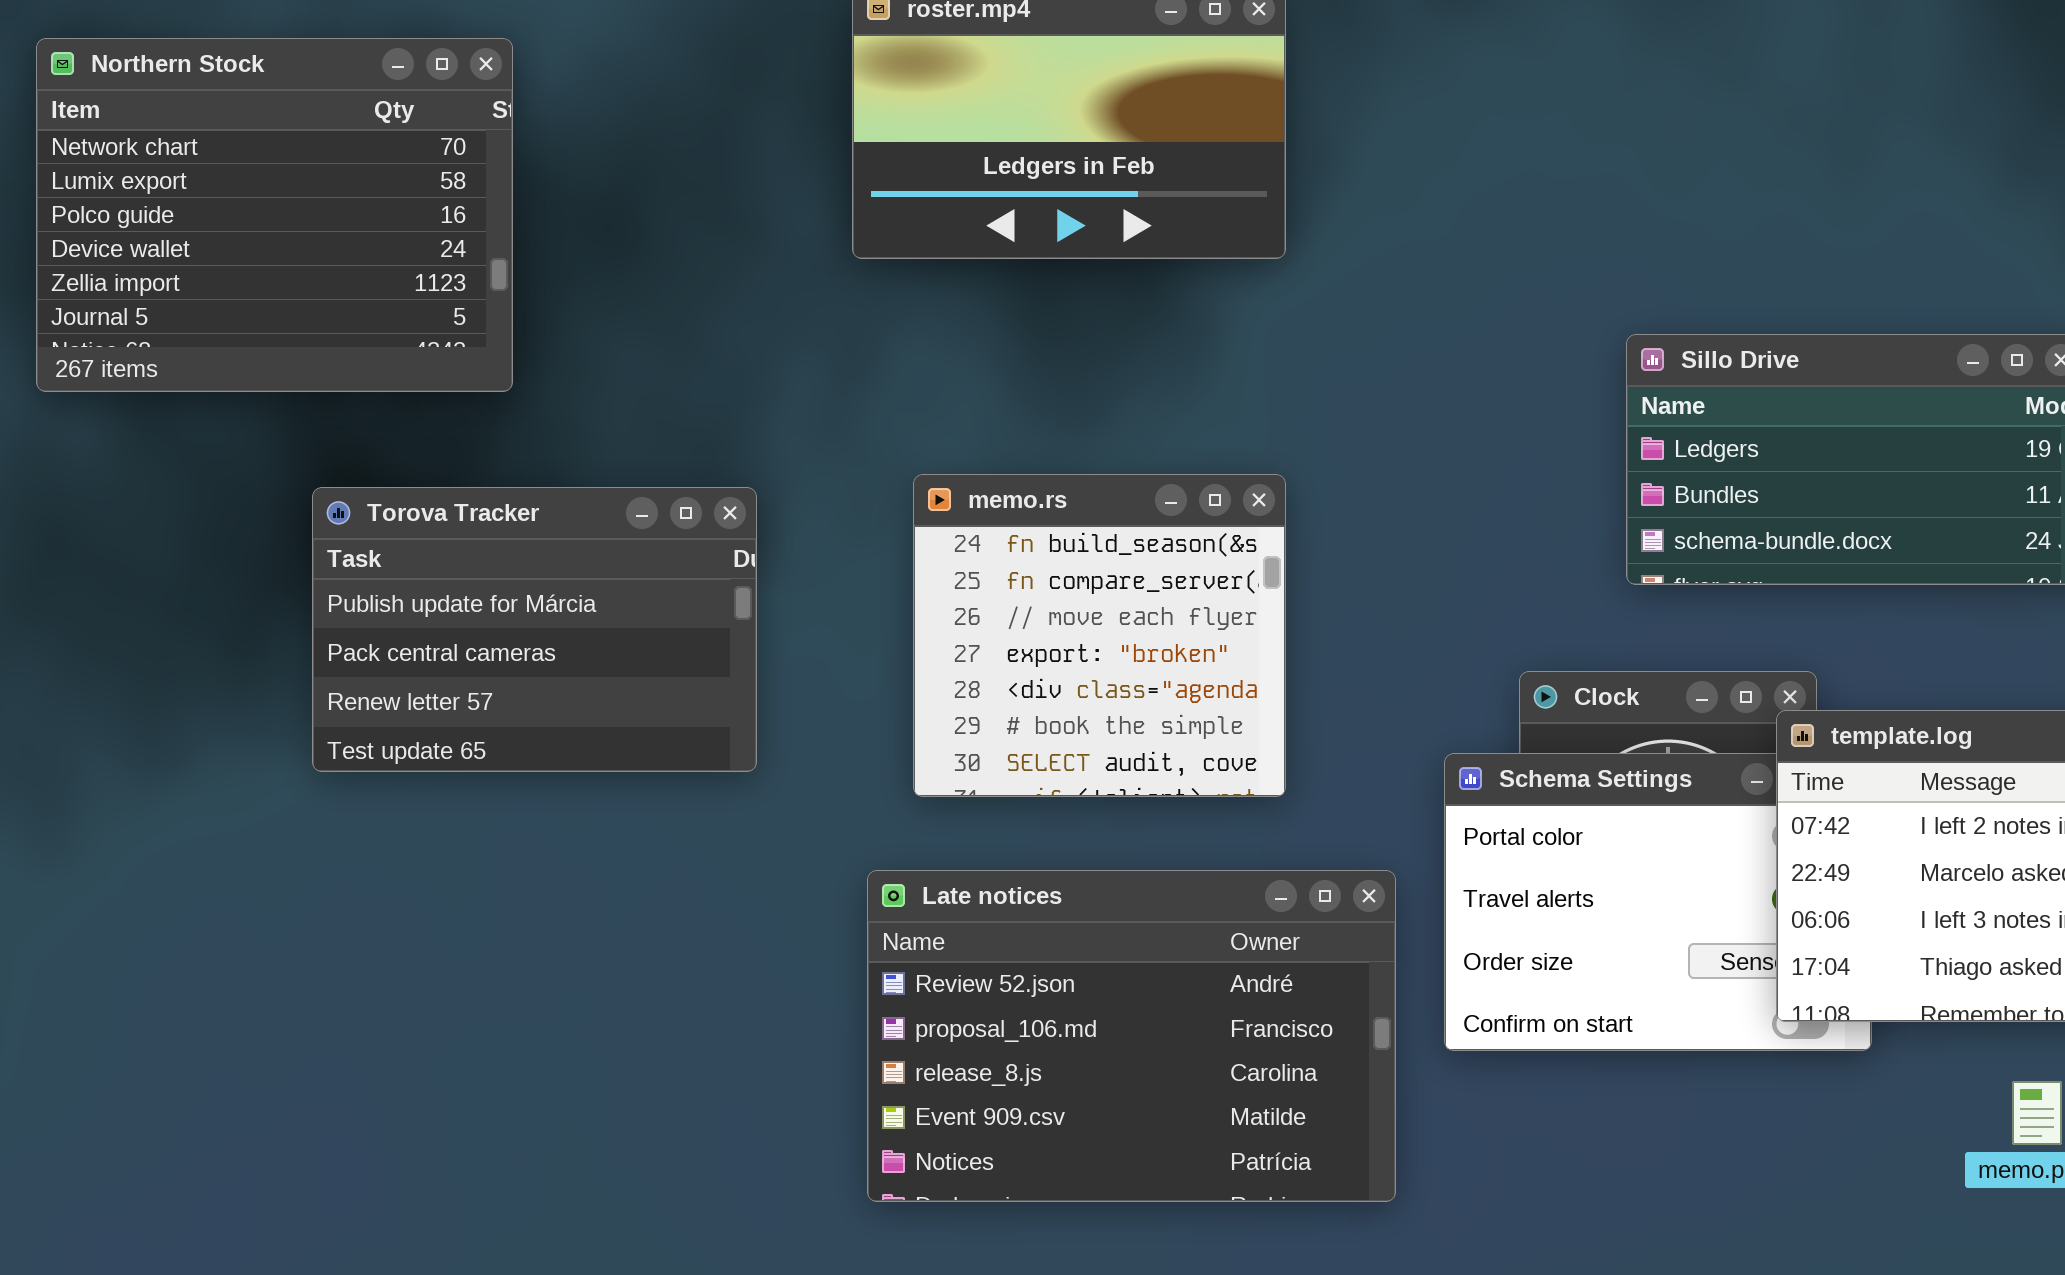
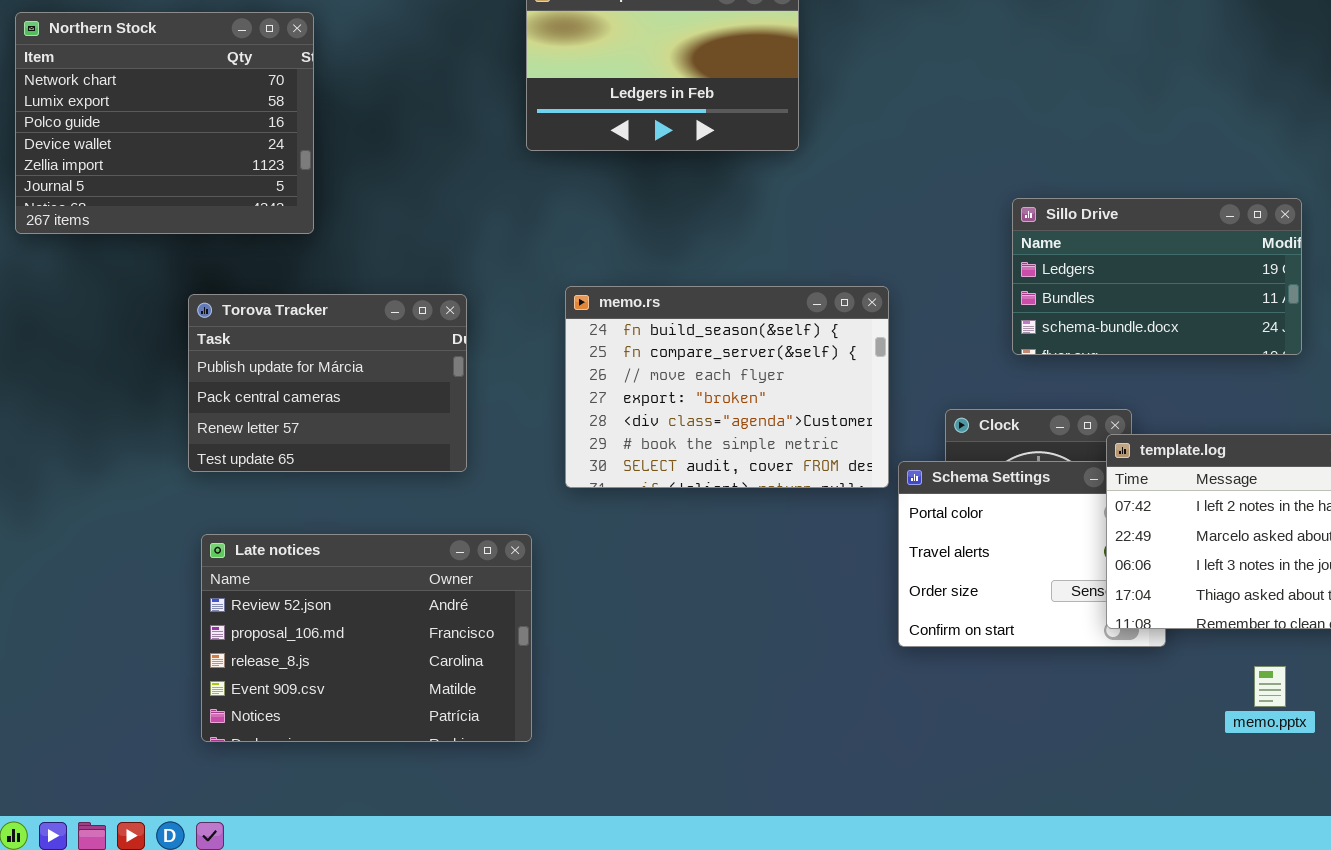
memo.rs: [913,474,1286,797] -> [565,286,889,488], resized
Late notices: [867,870,1396,1202] -> [201,534,532,742], moved

